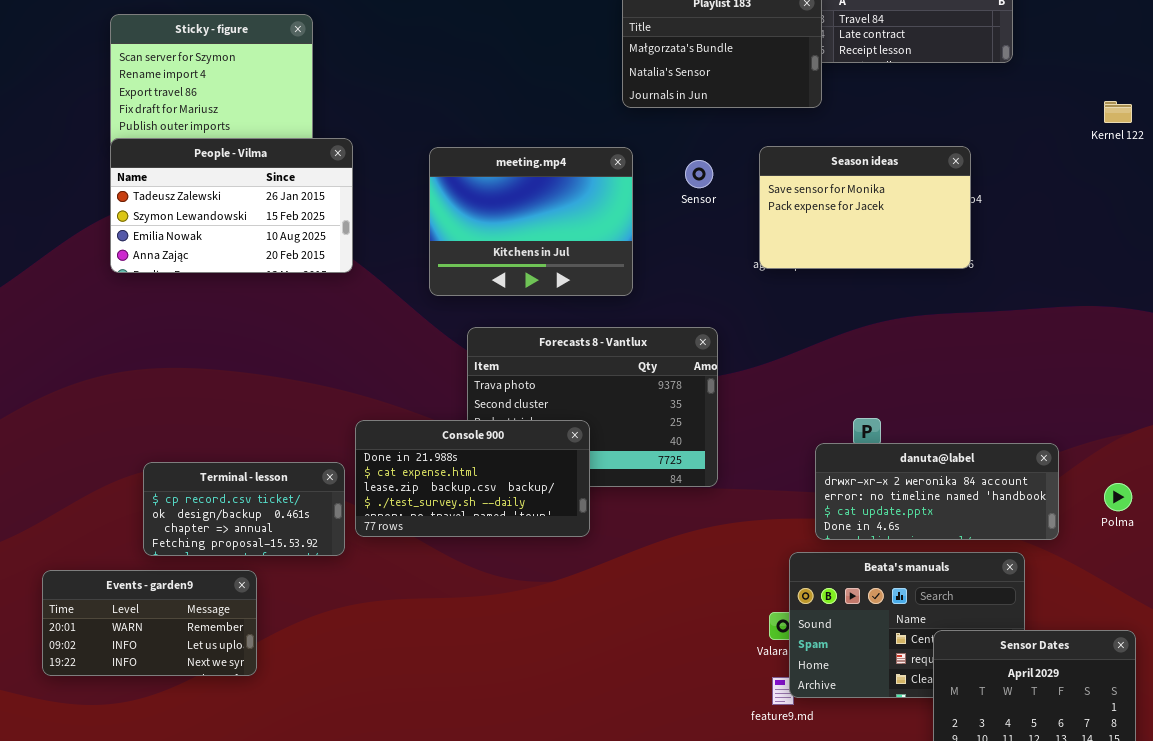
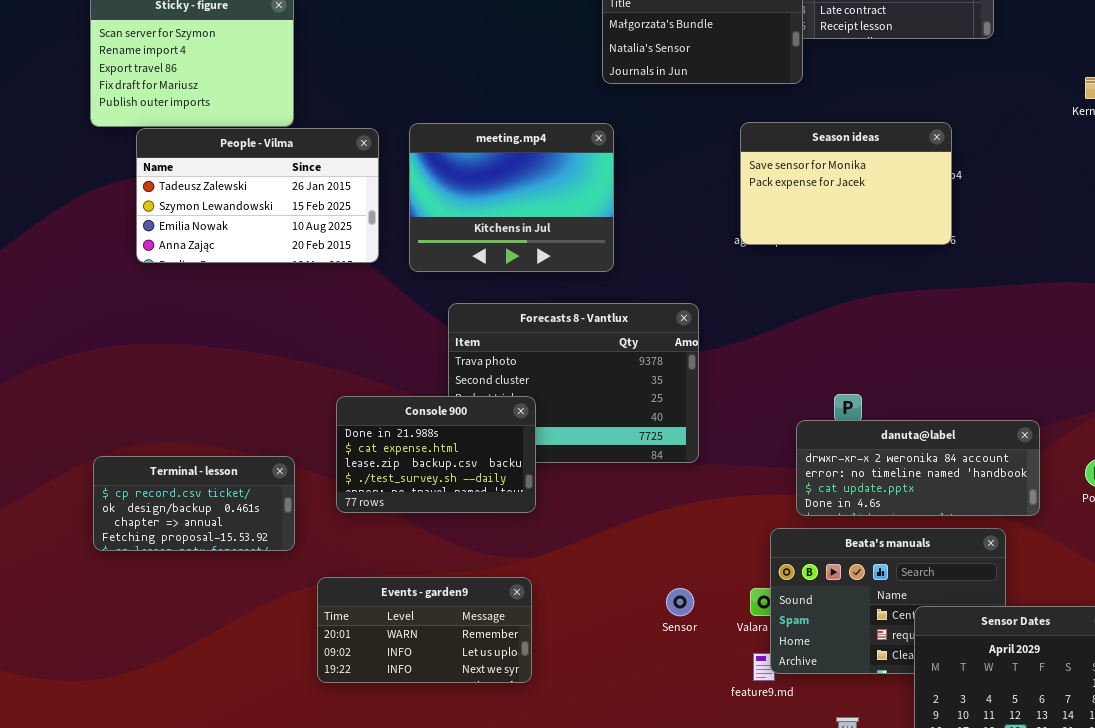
People - Vilma: [110,138,353,273] -> [136,128,379,263], moved
Sensor: [685,160,713,188] -> [666,588,694,616], moved
Console 900: [355,420,590,537] -> [336,396,536,513], resized
Terminal - lesson: [143,462,345,556] -> [93,456,295,551], moved
Events - garden9: [42,570,257,676] -> [317,577,532,683], moved

